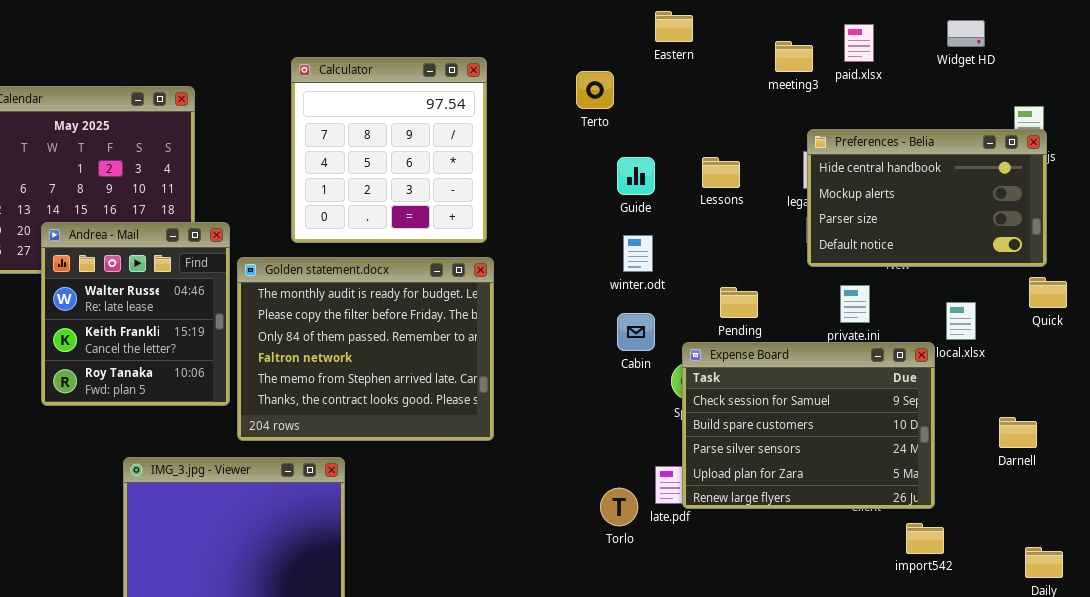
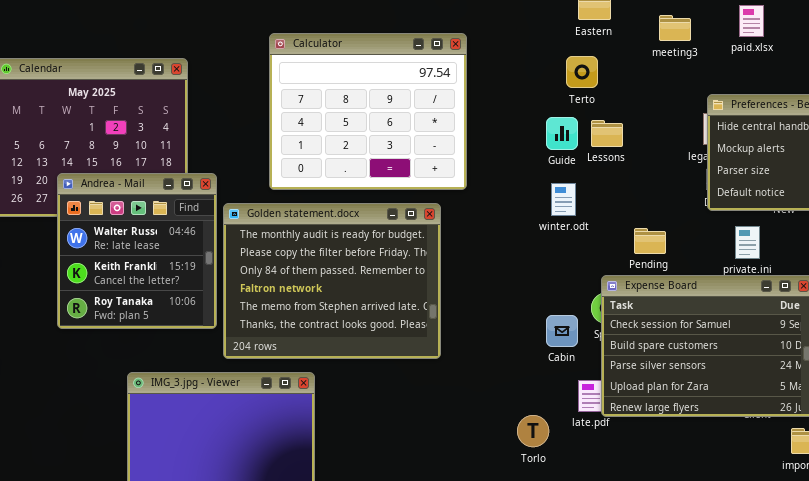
meeting3: [775,41,813,72] -> [659,15,691,41], moved
Calculator: [291,57,487,243] -> [269,33,467,190], resized
Terto: [576,71,614,109] -> [566,56,598,88], moved
Lessons: [702,157,740,188] -> [591,120,623,147], moved
Cabin: [617,313,655,351] -> [546,315,578,347], moved
Torlo: [600,488,638,526] -> [517,415,549,447], moved

